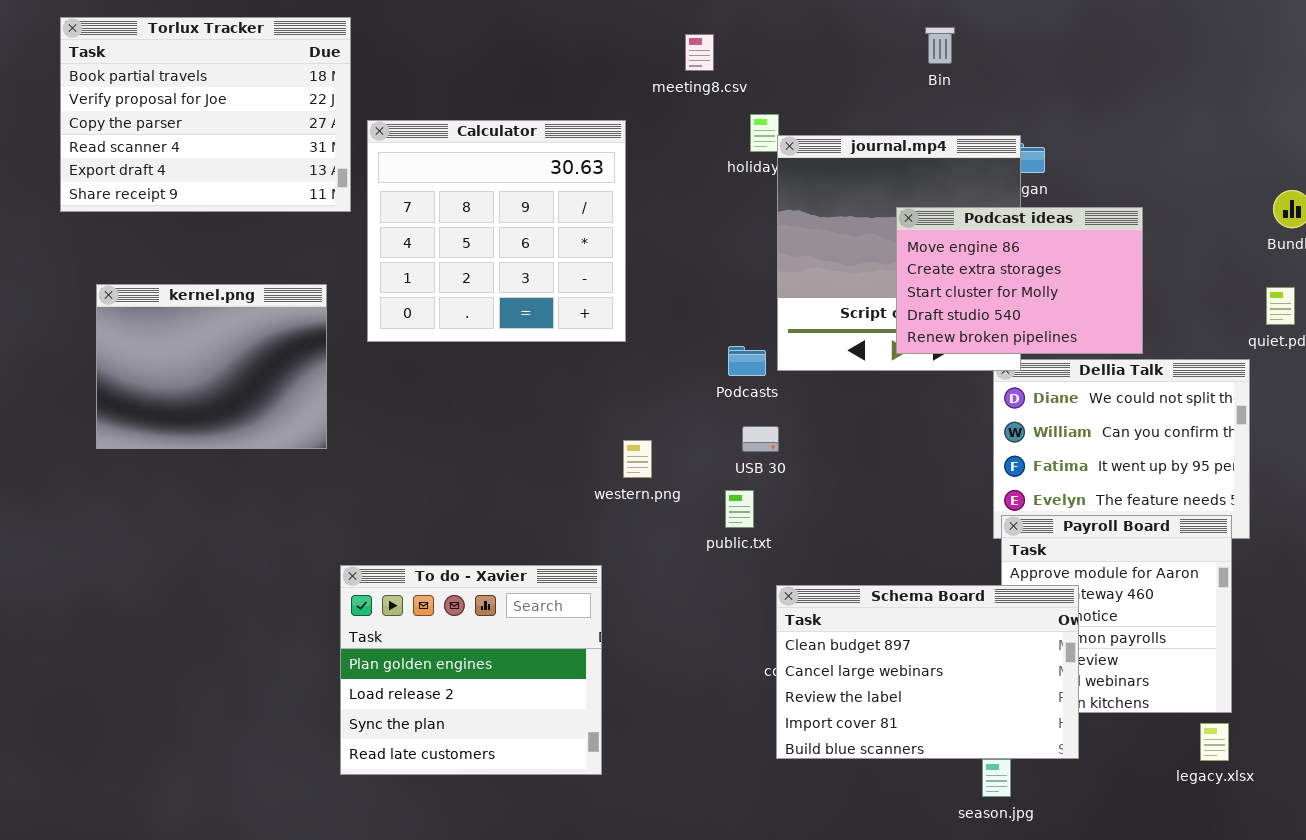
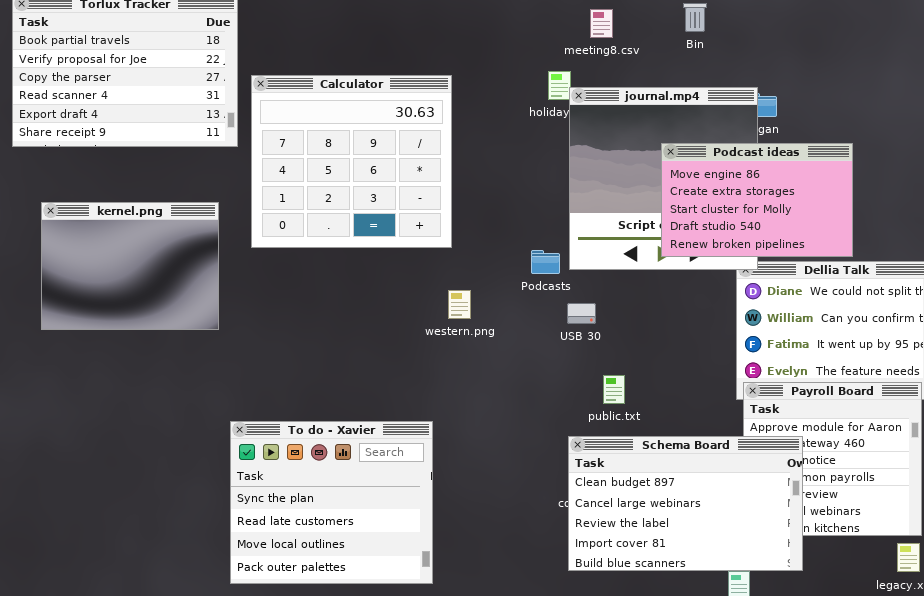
meeting8.csv: [685,34,714,71] -> [590,9,613,38], moved
USB 30: [742,426,779,452] -> [567,303,596,324], moved
western.png: [623,440,652,478] -> [448,290,471,319], moved
public.txt: [725,490,754,528] -> [603,375,625,404], moved
To do - Xavier: [340,565,602,775] -> [230,421,433,584], scrolled down 2 rows

